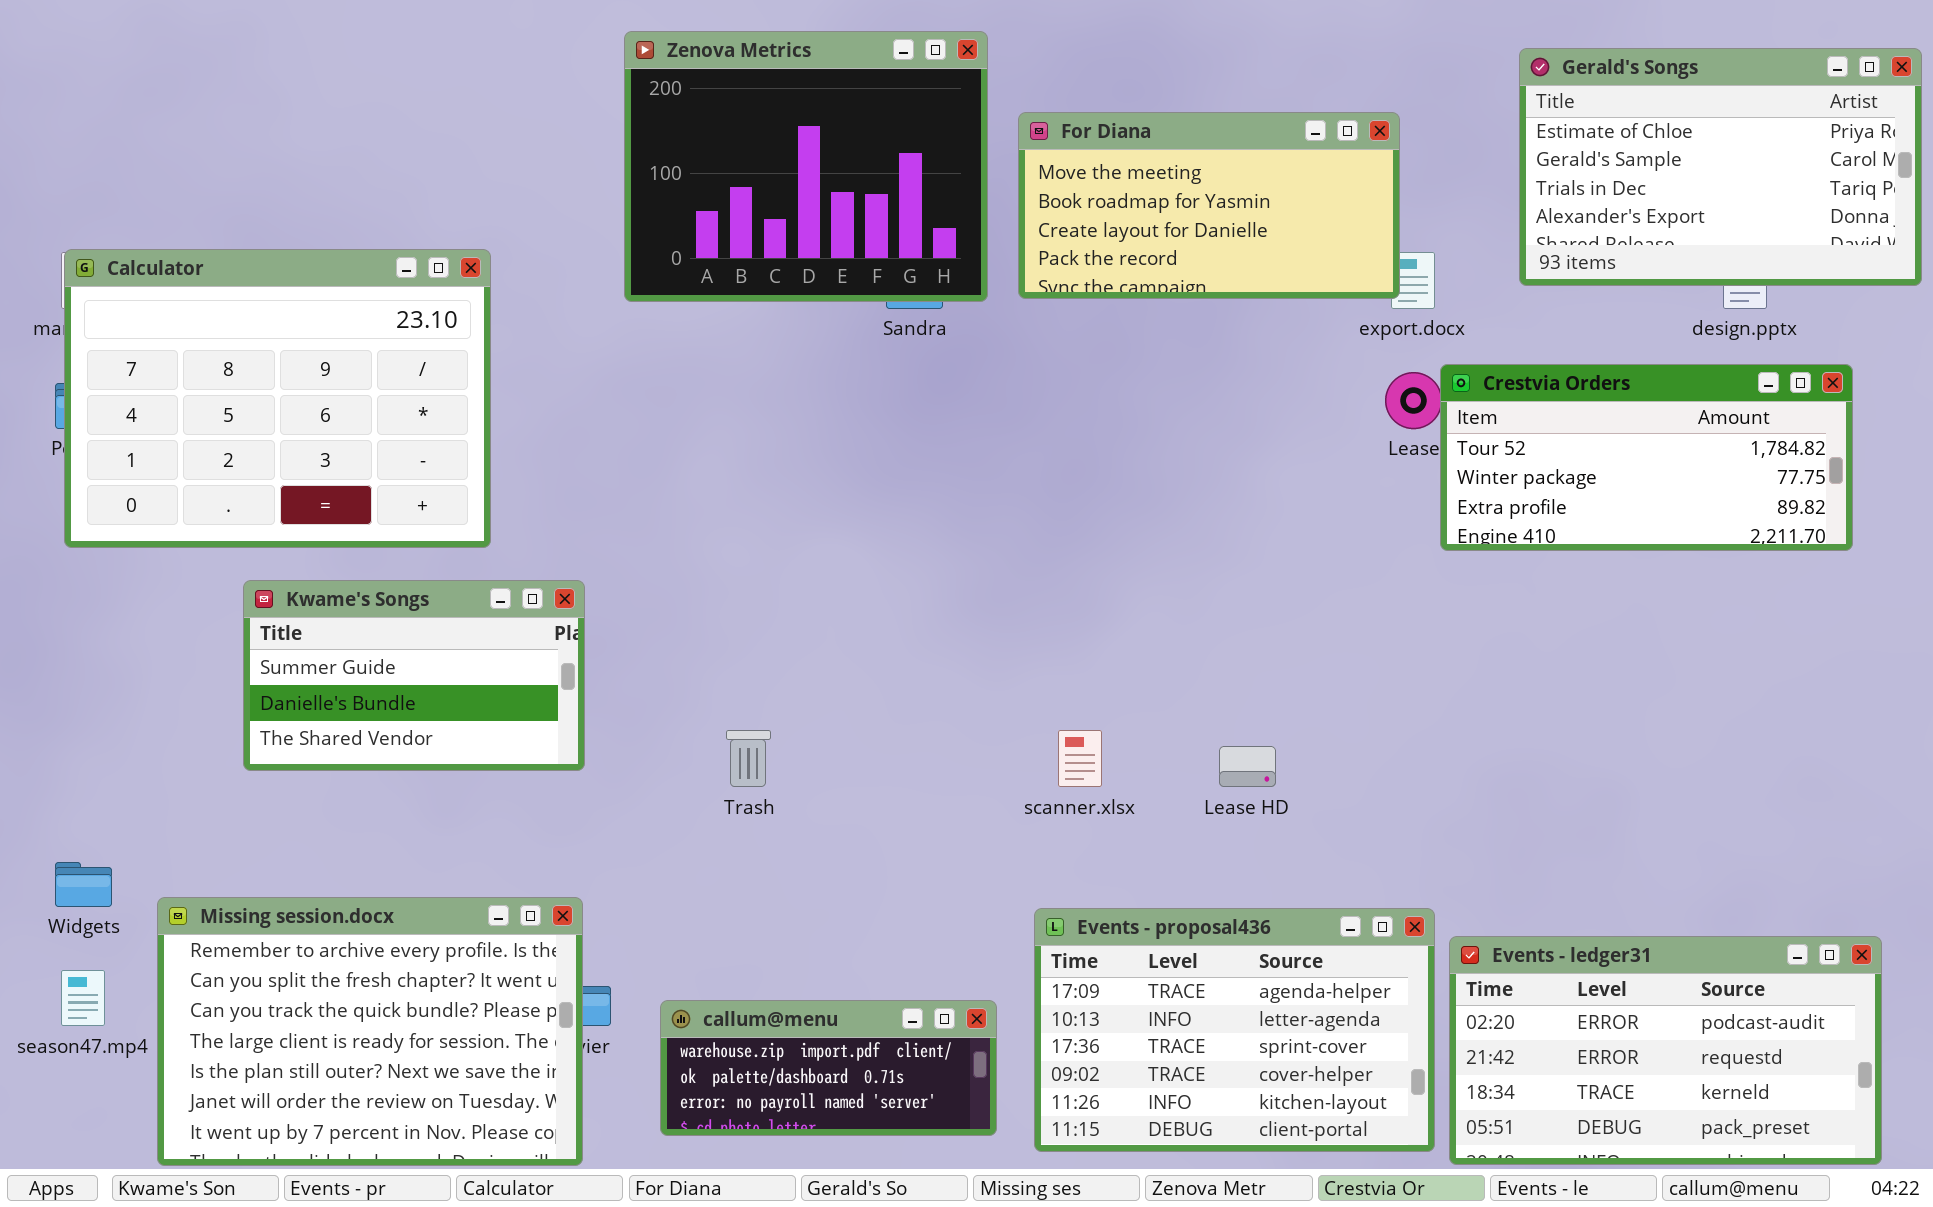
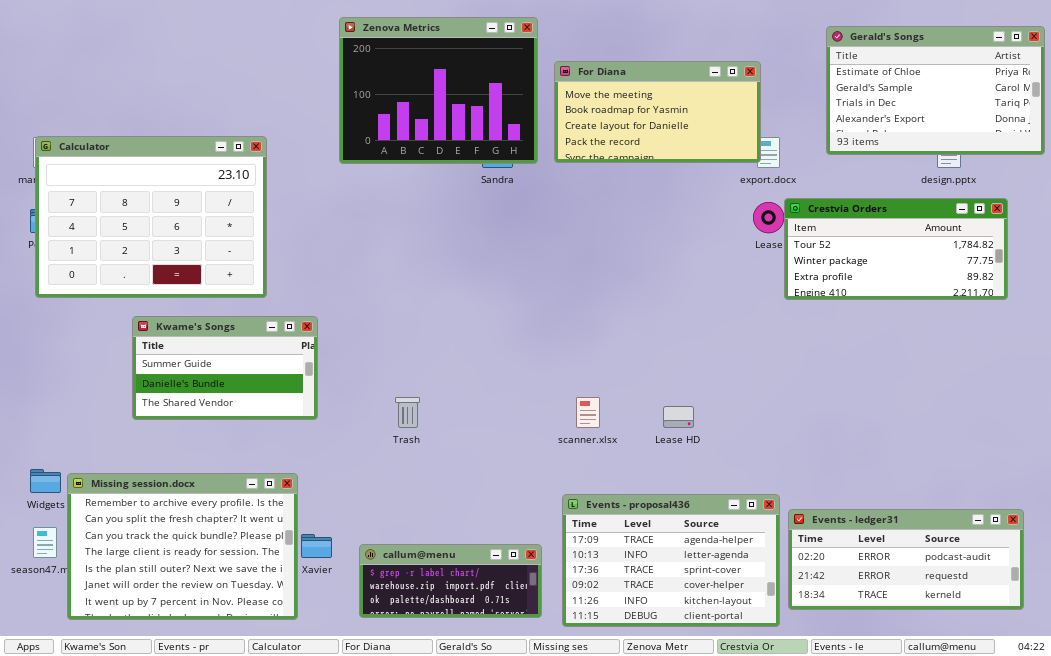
Missing session.docx: [157,897,583,1166] -> [67,473,298,620], moved
Events - ledger31: [1449,936,1882,1165] -> [788,509,1024,610], resized
callum@menu: [660,1000,997,1136] -> [359,544,542,618], scrolled up 1 row

